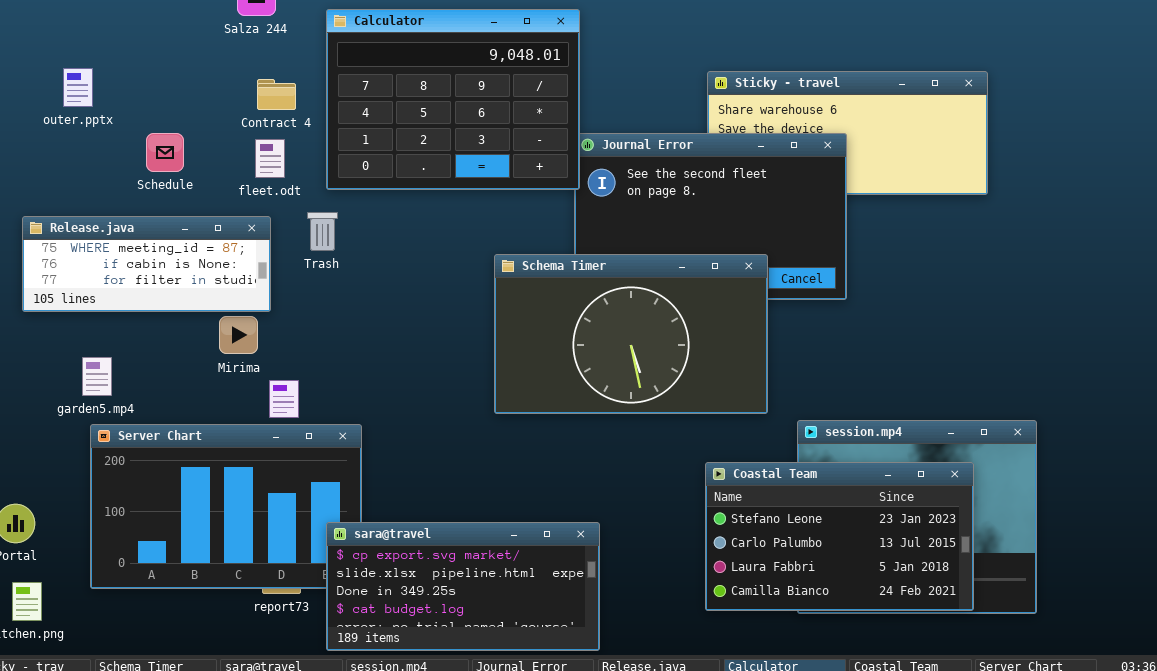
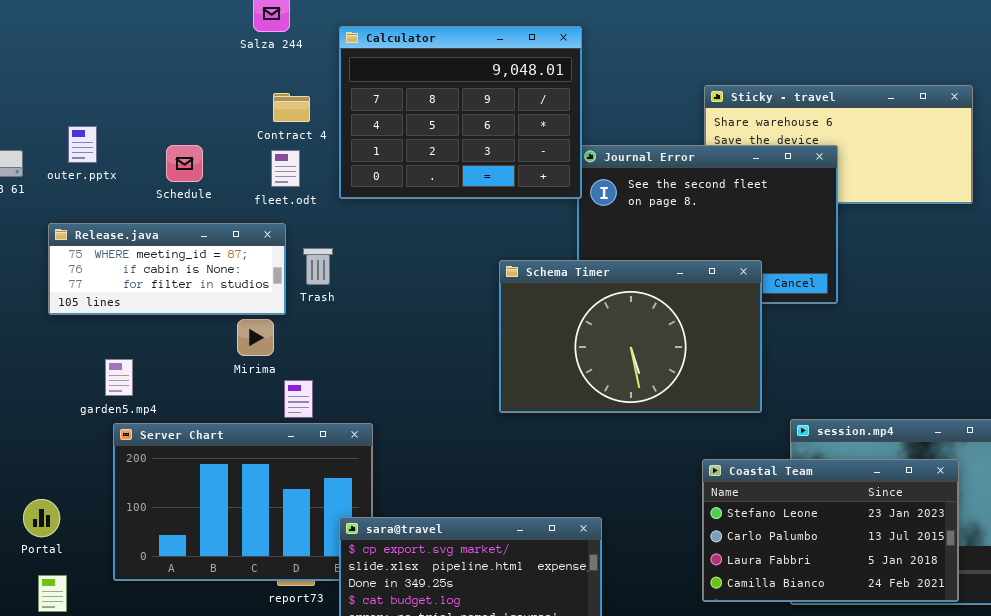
outer.pptx: [63,68,93,107] -> [68,126,97,163], moved
Trash: [307,212,338,251] -> [303,248,333,285], moved

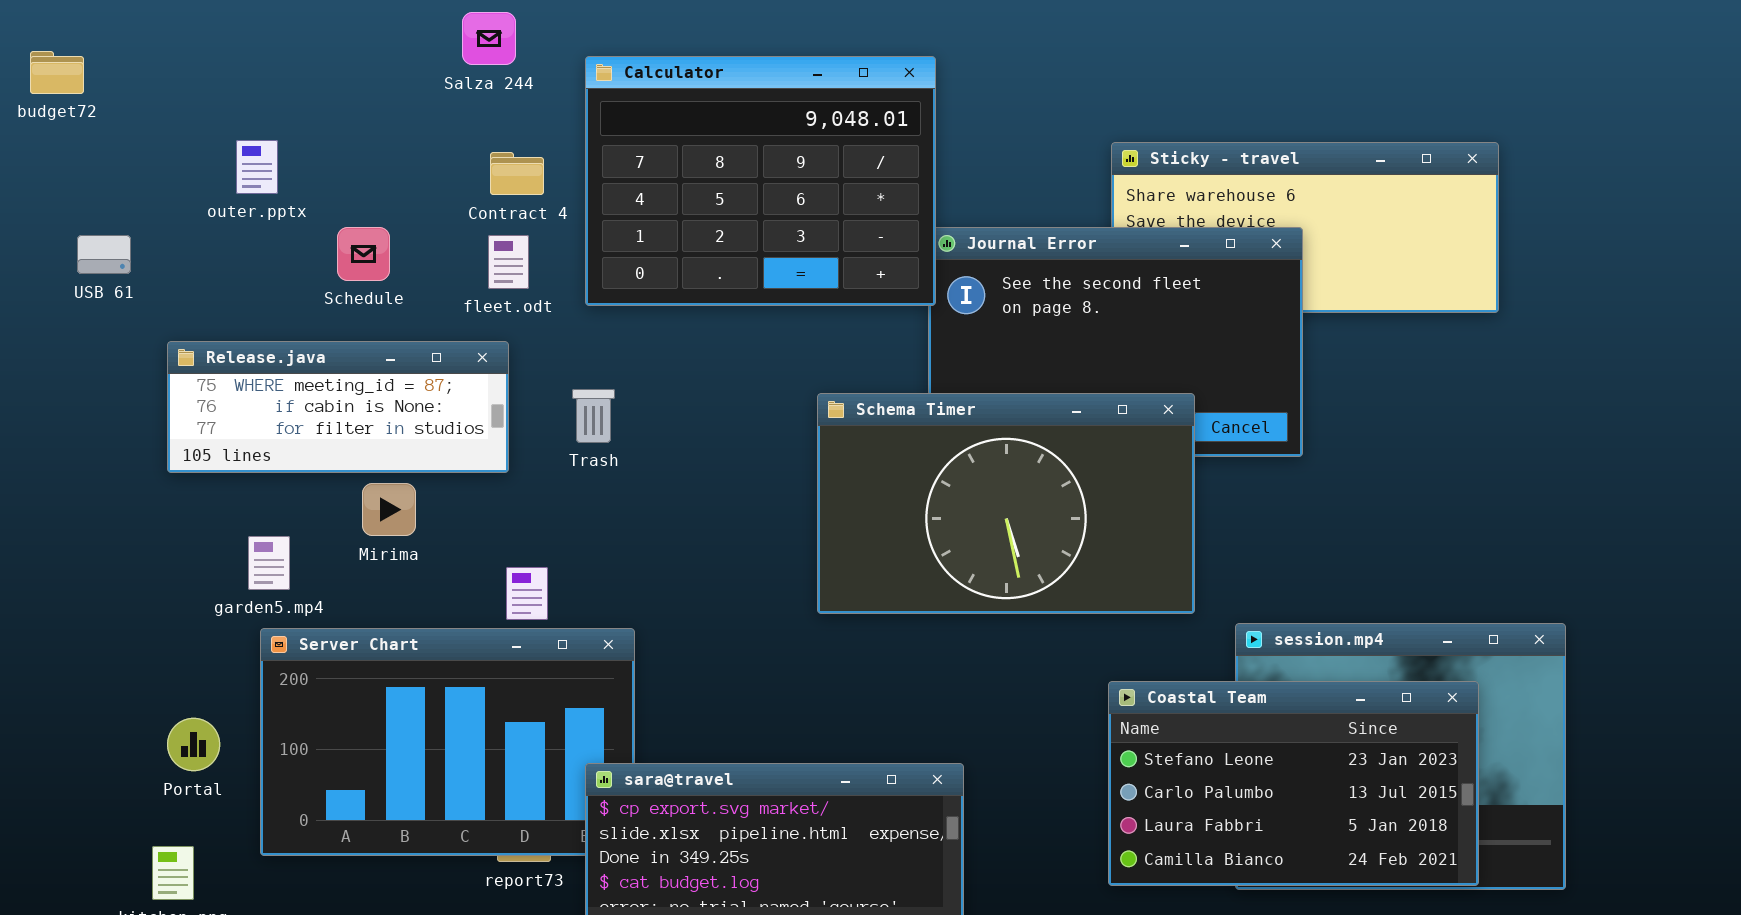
outer.pptx: [68,126,97,163] -> [236,140,278,194], moved
Trash: [303,248,333,285] -> [572,389,615,443], moved
Mirima: [237,319,274,356] -> [362,483,416,536], moved
Portal: [23,499,60,537] -> [167,718,220,771], moved

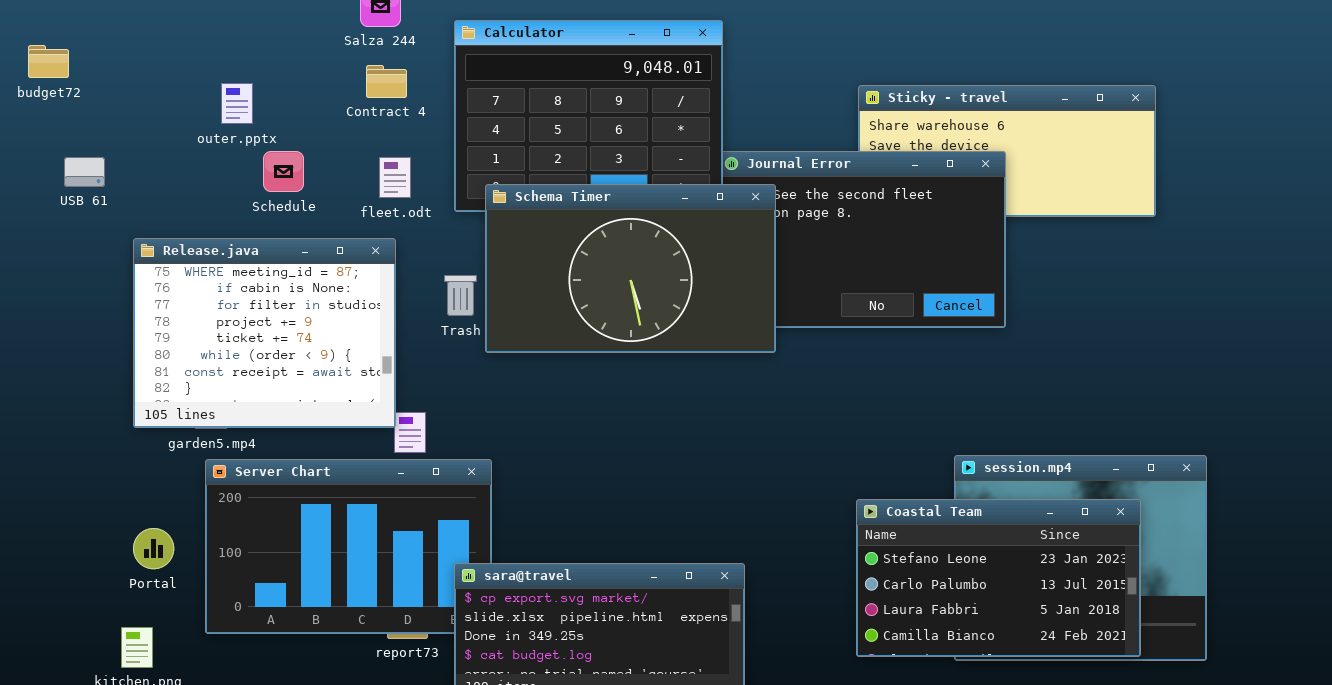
budget72: [30,51,84,94] -> [28,45,69,78], moved
outer.pptx: [236,140,278,194] -> [221,83,253,124], moved
Contract 4: [490,152,544,195] -> [366,65,407,98], moved
Release.java: [167,341,509,473] -> [133,238,396,428], resized
Schema Timer: [817,393,1195,614] -> [485,184,776,353], moved

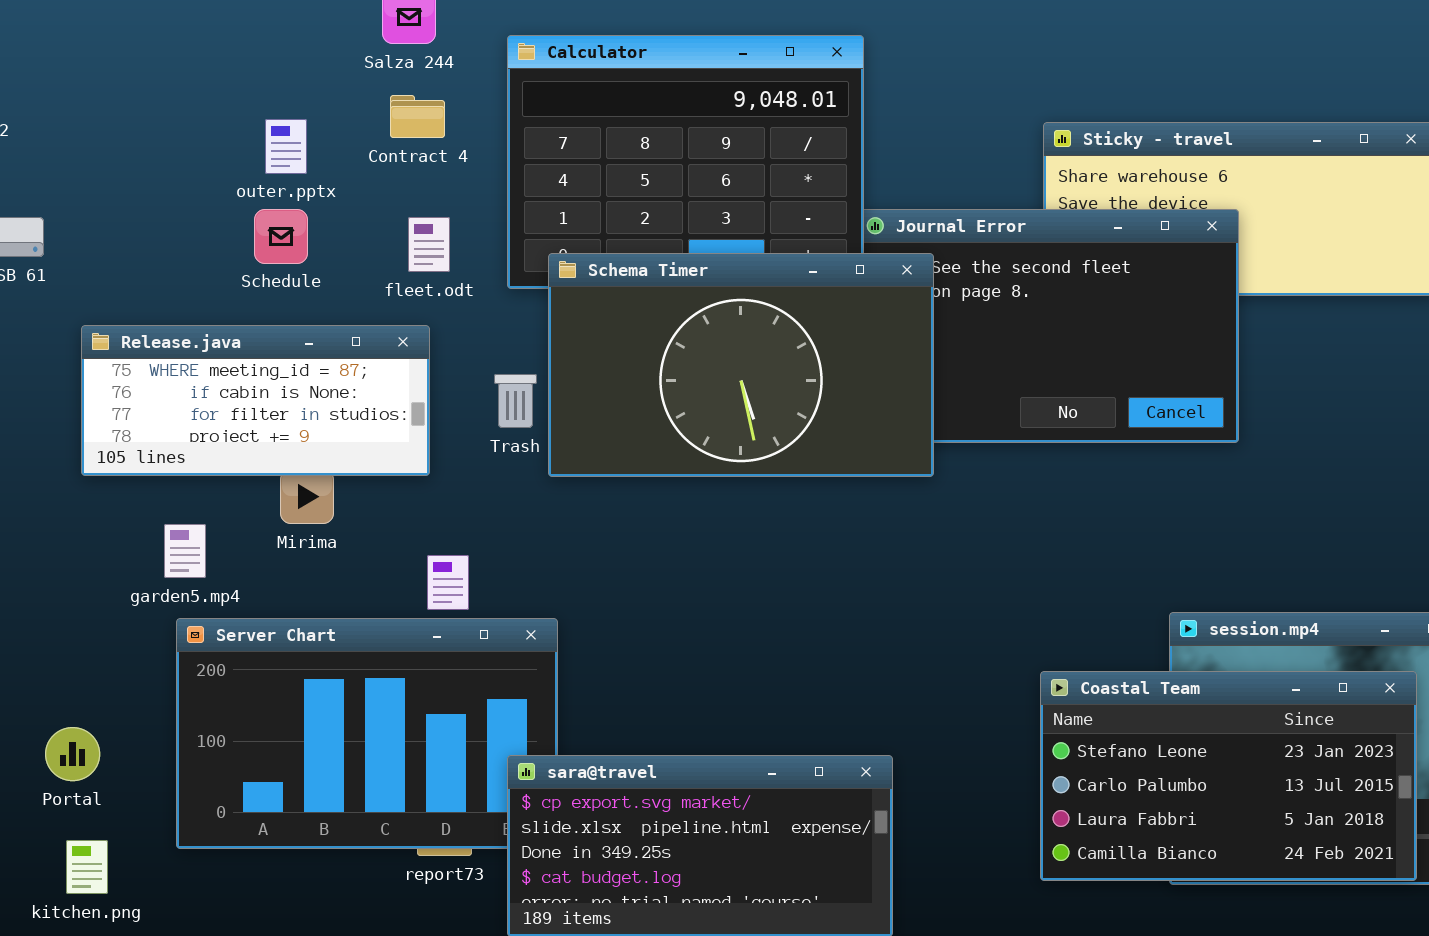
outer.pptx: [221,83,253,124] -> [265,119,307,174], moved
Release.java: [133,238,396,428] -> [81,325,430,476], resized
Portal: [133,528,174,569] -> [45,727,100,781], moved

